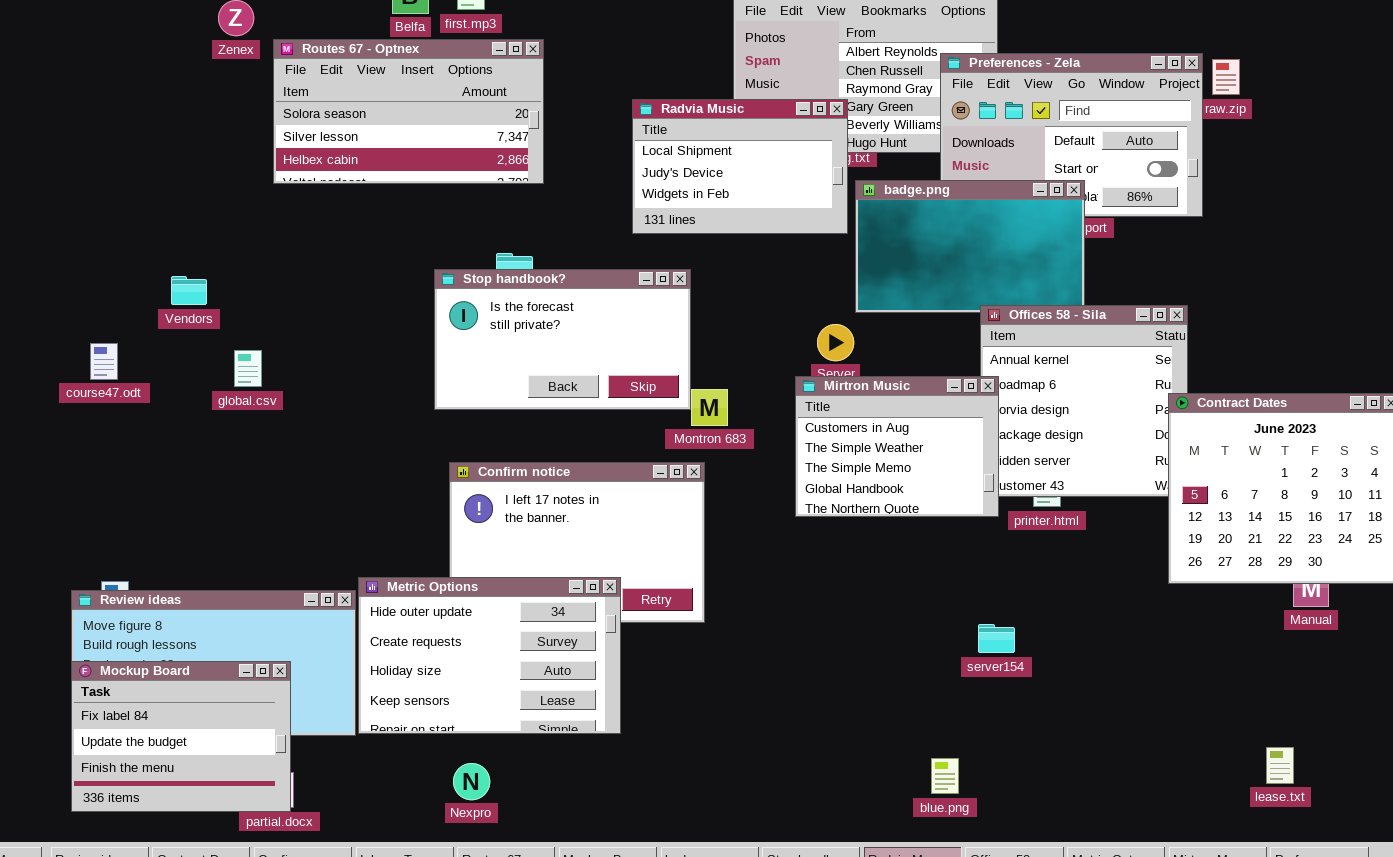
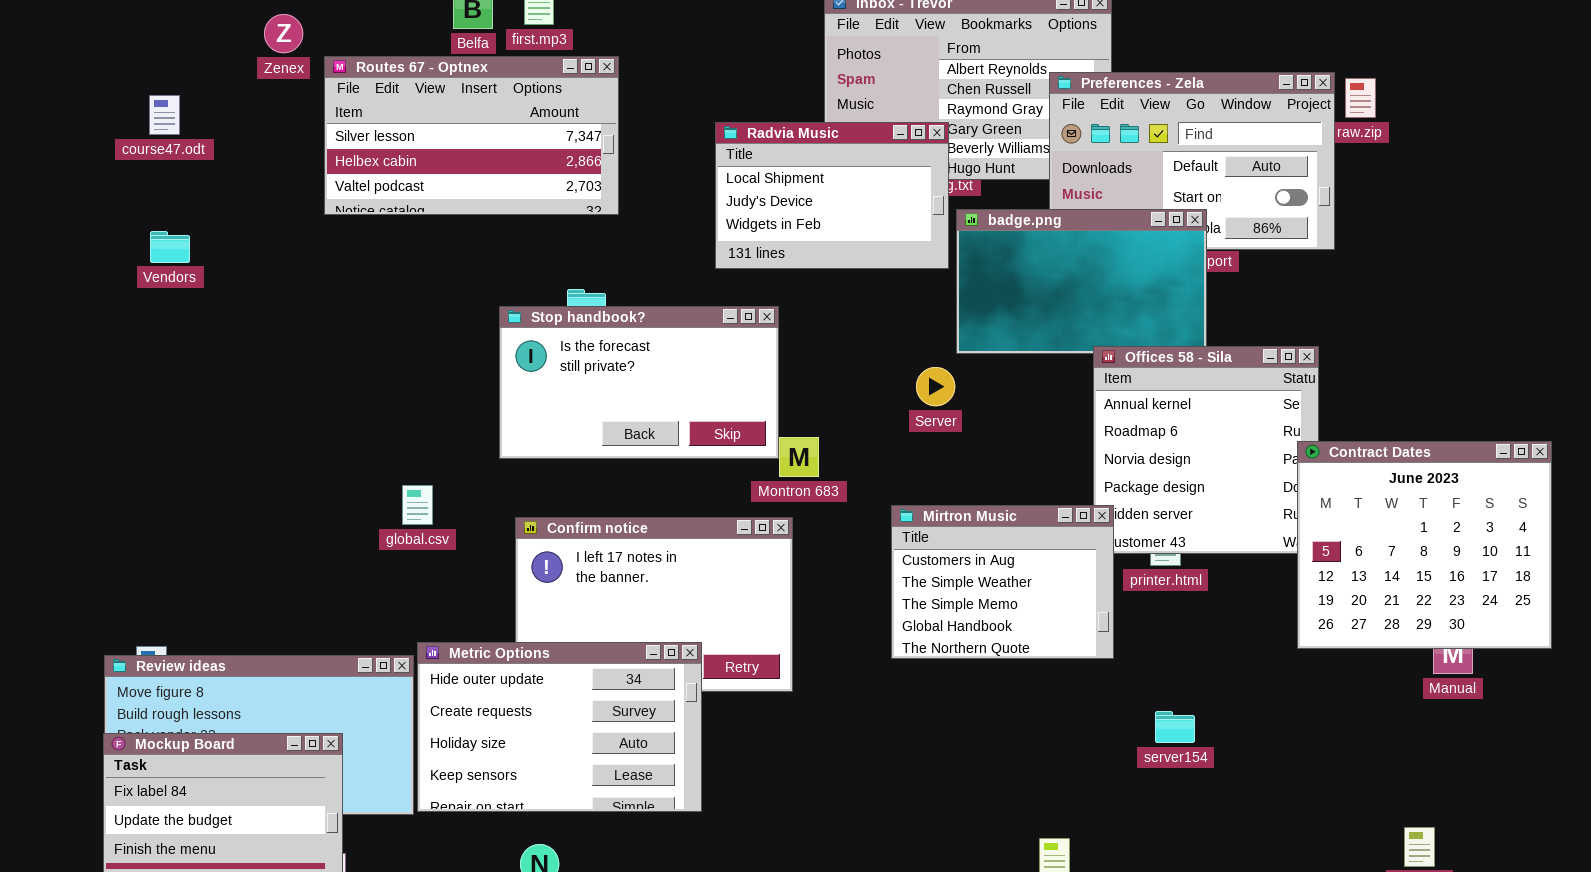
Routes 67 - Optnex: [273,39,544,184] -> [324,56,619,215], scrolled down 1 row
Vendors: [171,276,207,305] -> [150,231,190,263], moved
course47.odt: [90,343,118,380] -> [149,95,180,135], moved
global.csv: [234,350,262,387] -> [402,485,433,525], moved
Mirtron Music: [795,376,999,517] -> [891,505,1114,659], moved
server154: [978,624,1015,653] -> [1155,711,1195,743], moved

